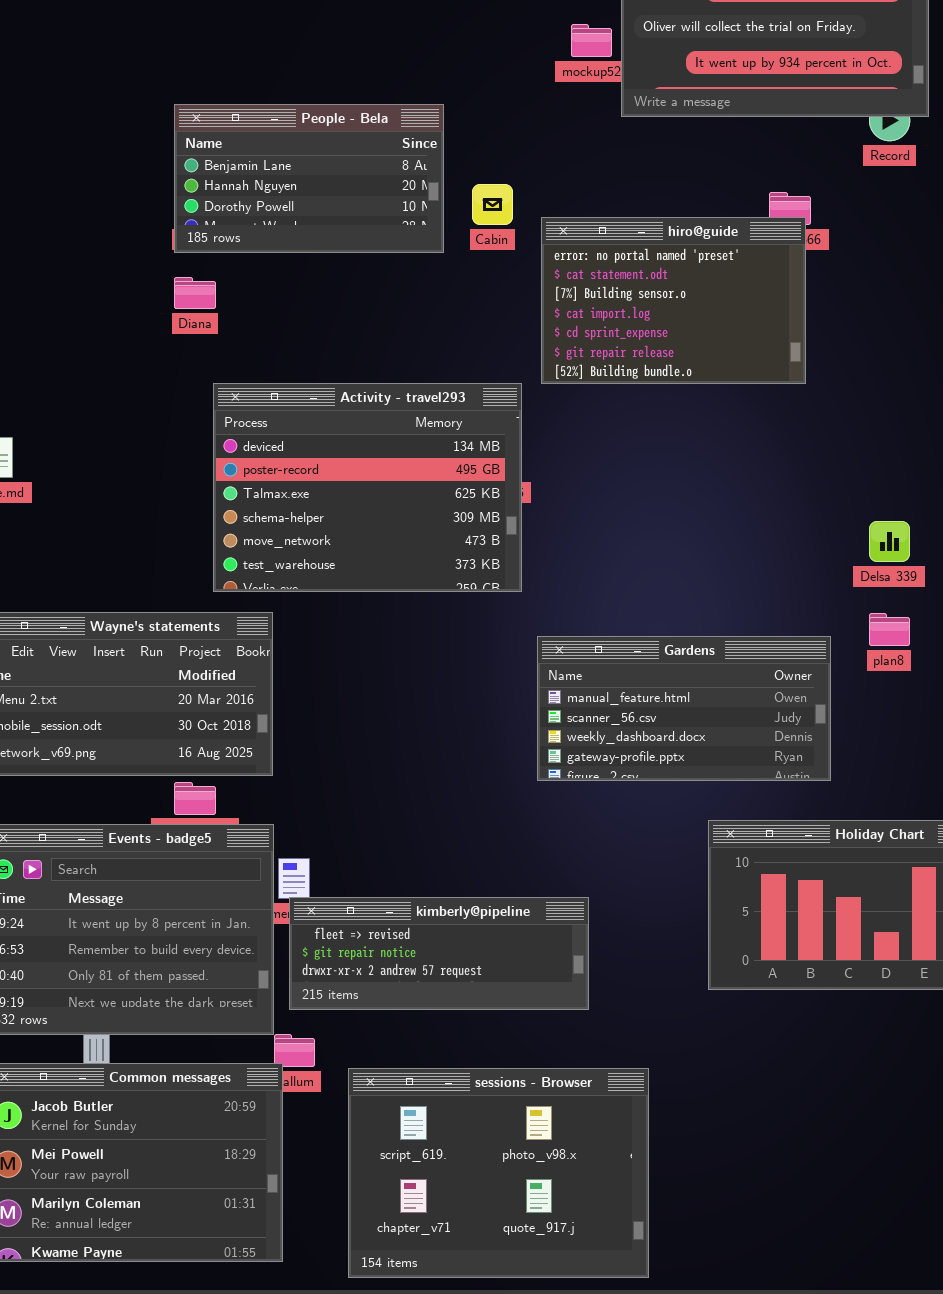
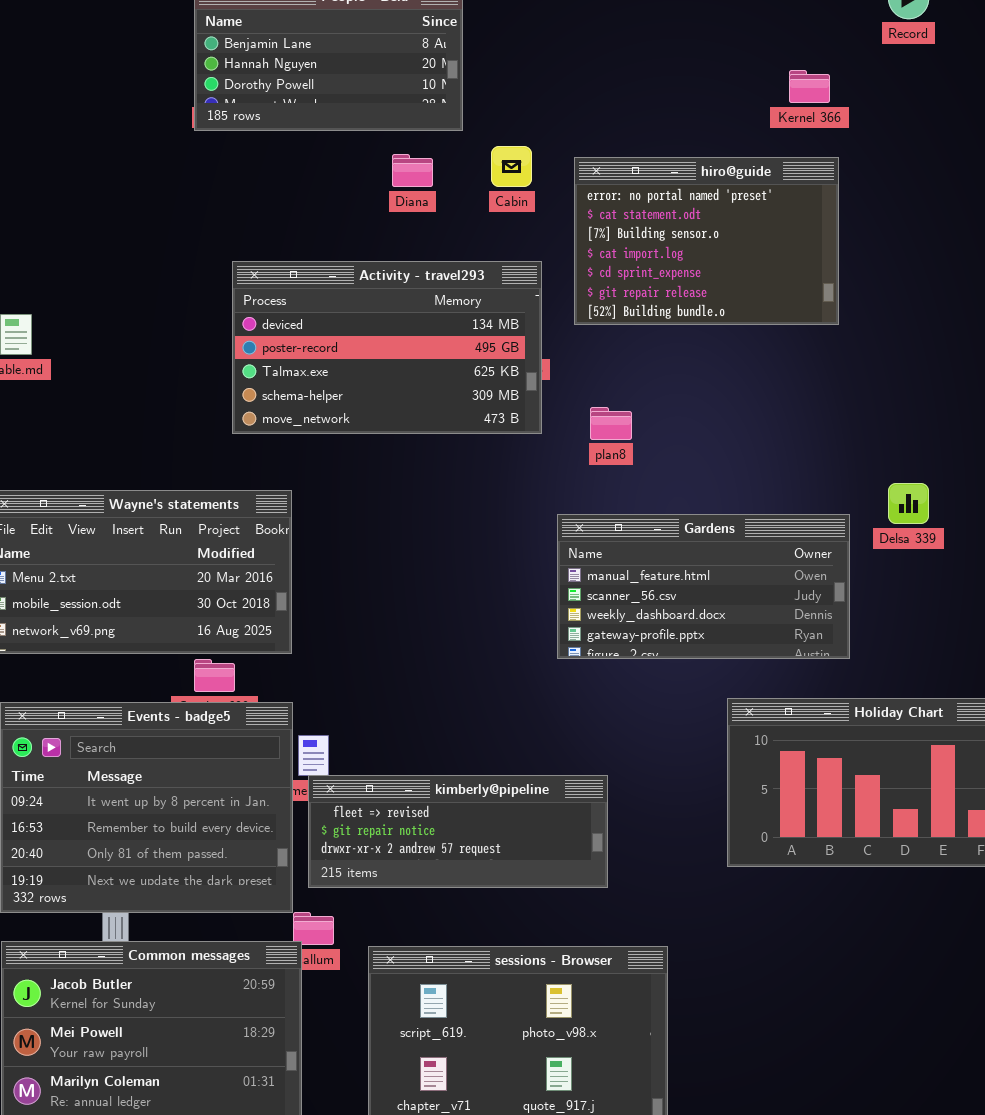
Cabin: [472,184,513,225] -> [491,146,532,187], moved
hiro@guide: [541,217,806,384] -> [574,157,839,325], moved
Diana: [174,277,216,309] -> [392,154,433,187], moved
Activity - travel293: [213,383,522,592] -> [232,261,542,434], resized
Delsa 339: [869,521,910,562] -> [888,483,929,524], moved
plan8: [869,613,910,646] -> [590,407,632,440], moved

